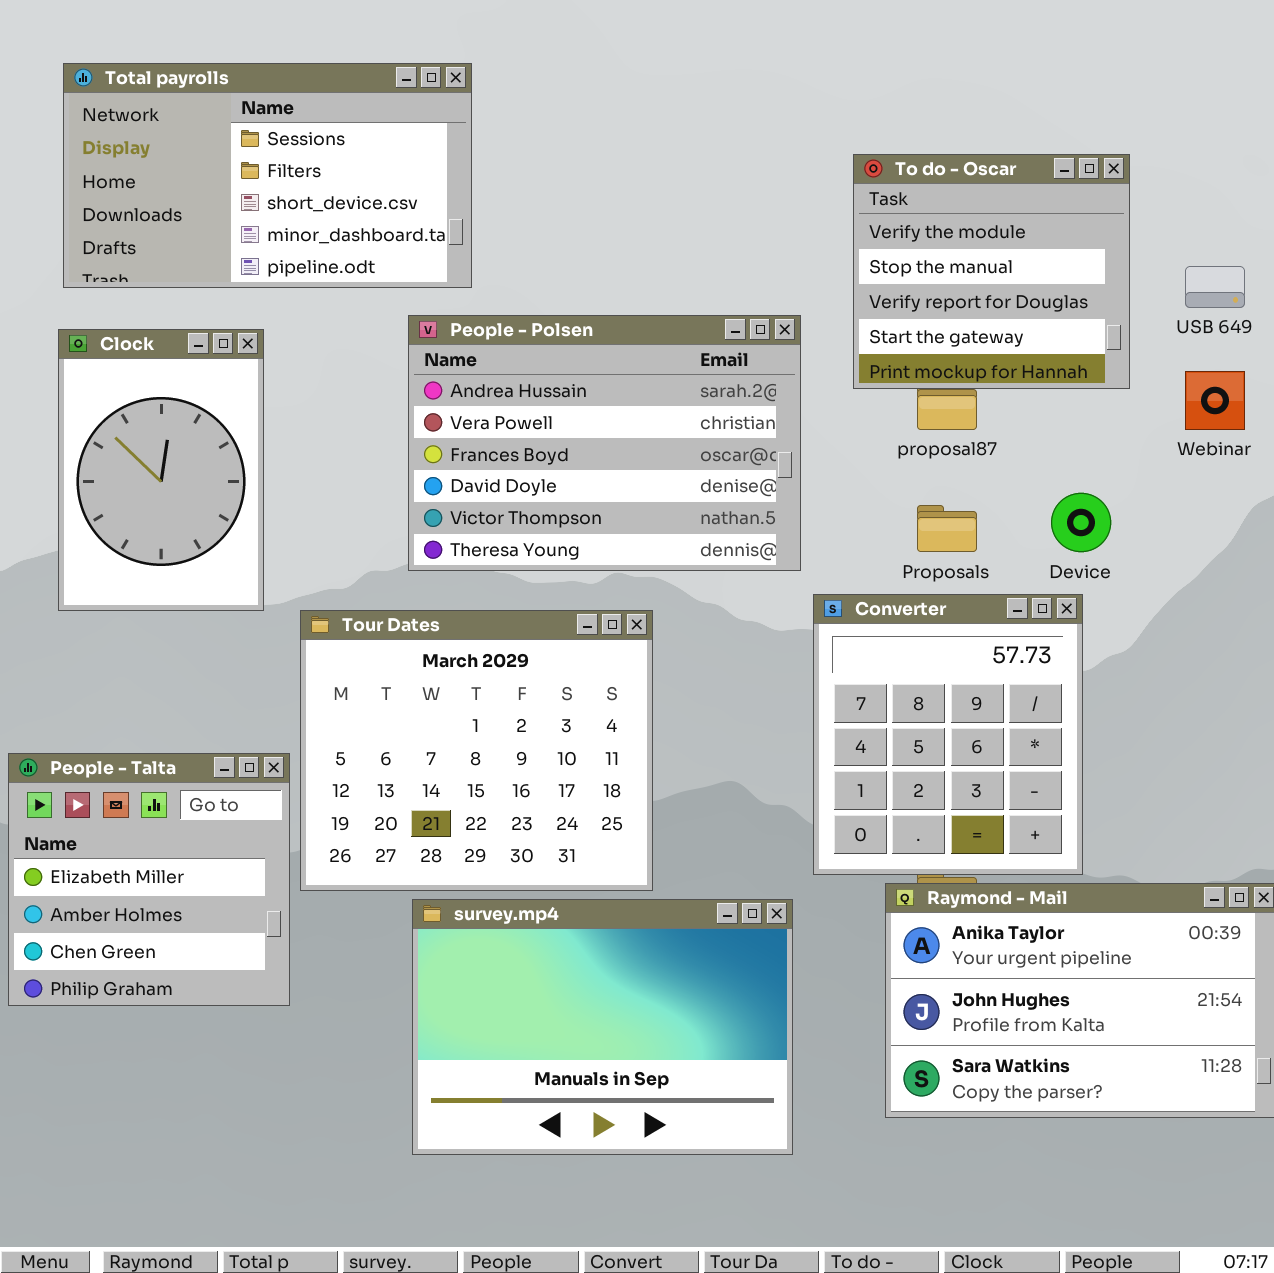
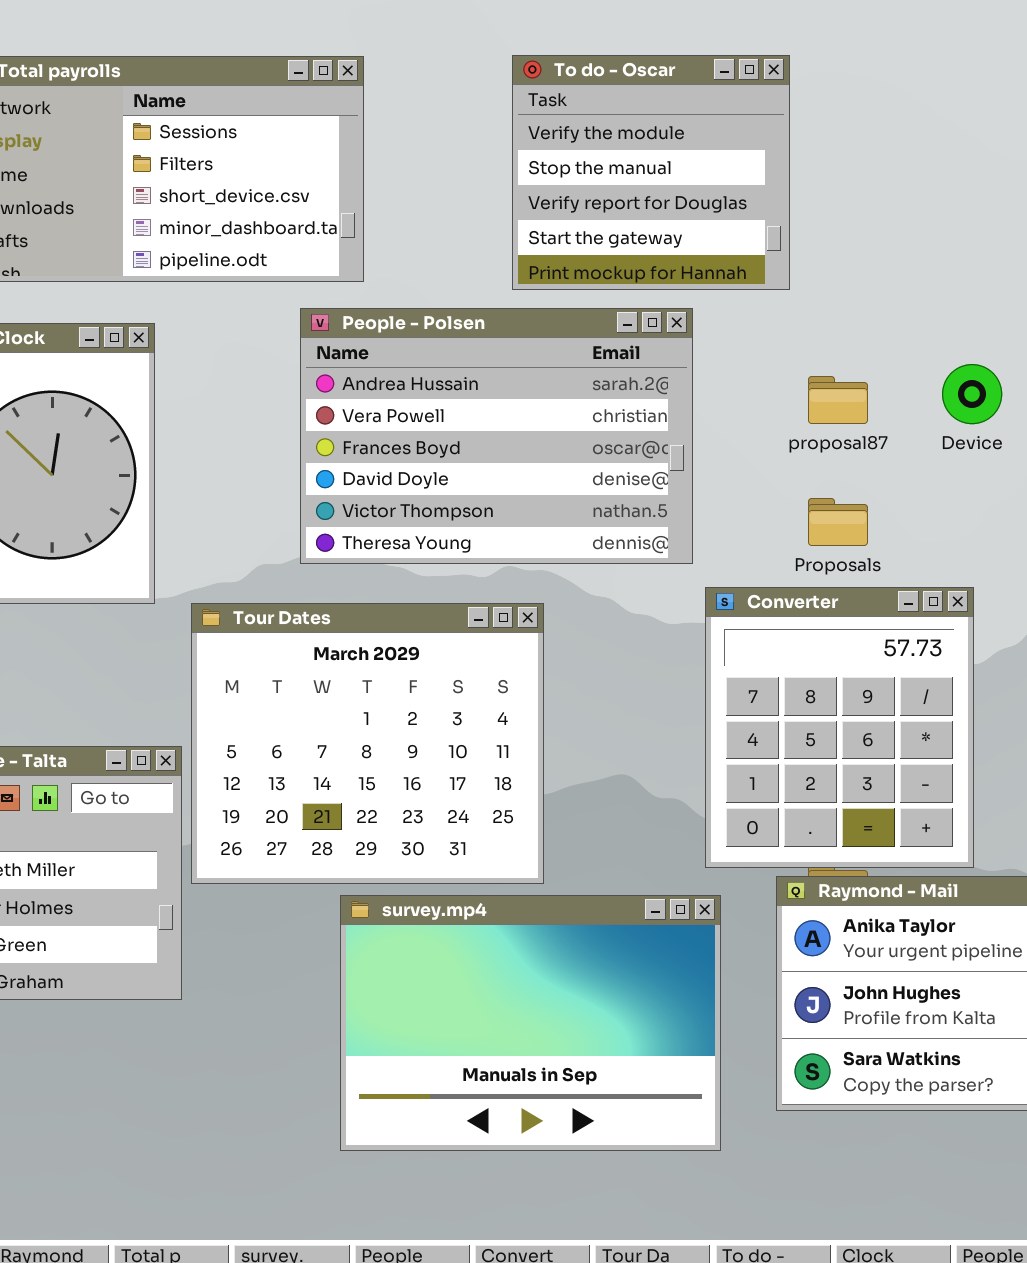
To do - Oscar: [853,154,1130,389] -> [512,55,790,290], moved
Device: [1051,493,1111,552] -> [942,364,1002,424], moved
survey.mp4: [412,899,793,1155] -> [340,895,721,1151], moved

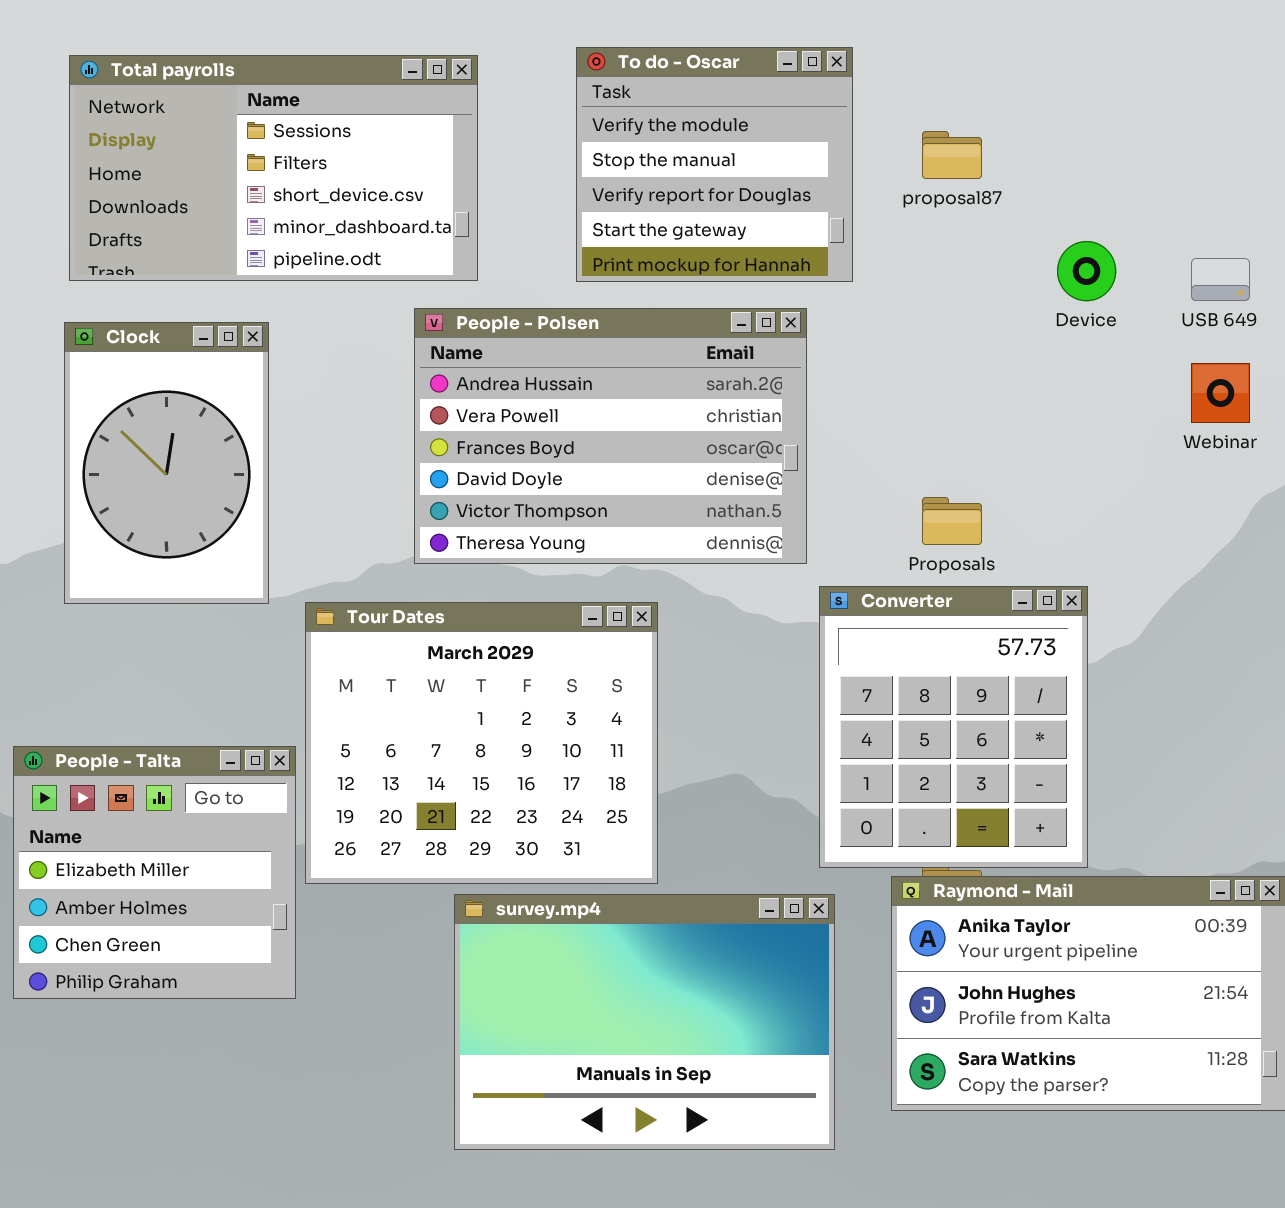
To do - Oscar: [512,55,790,290] -> [576,47,853,282], moved
Device: [942,364,1002,424] -> [1057,241,1116,301], moved
proposal87: [808,376,868,424] -> [922,131,982,179], moved

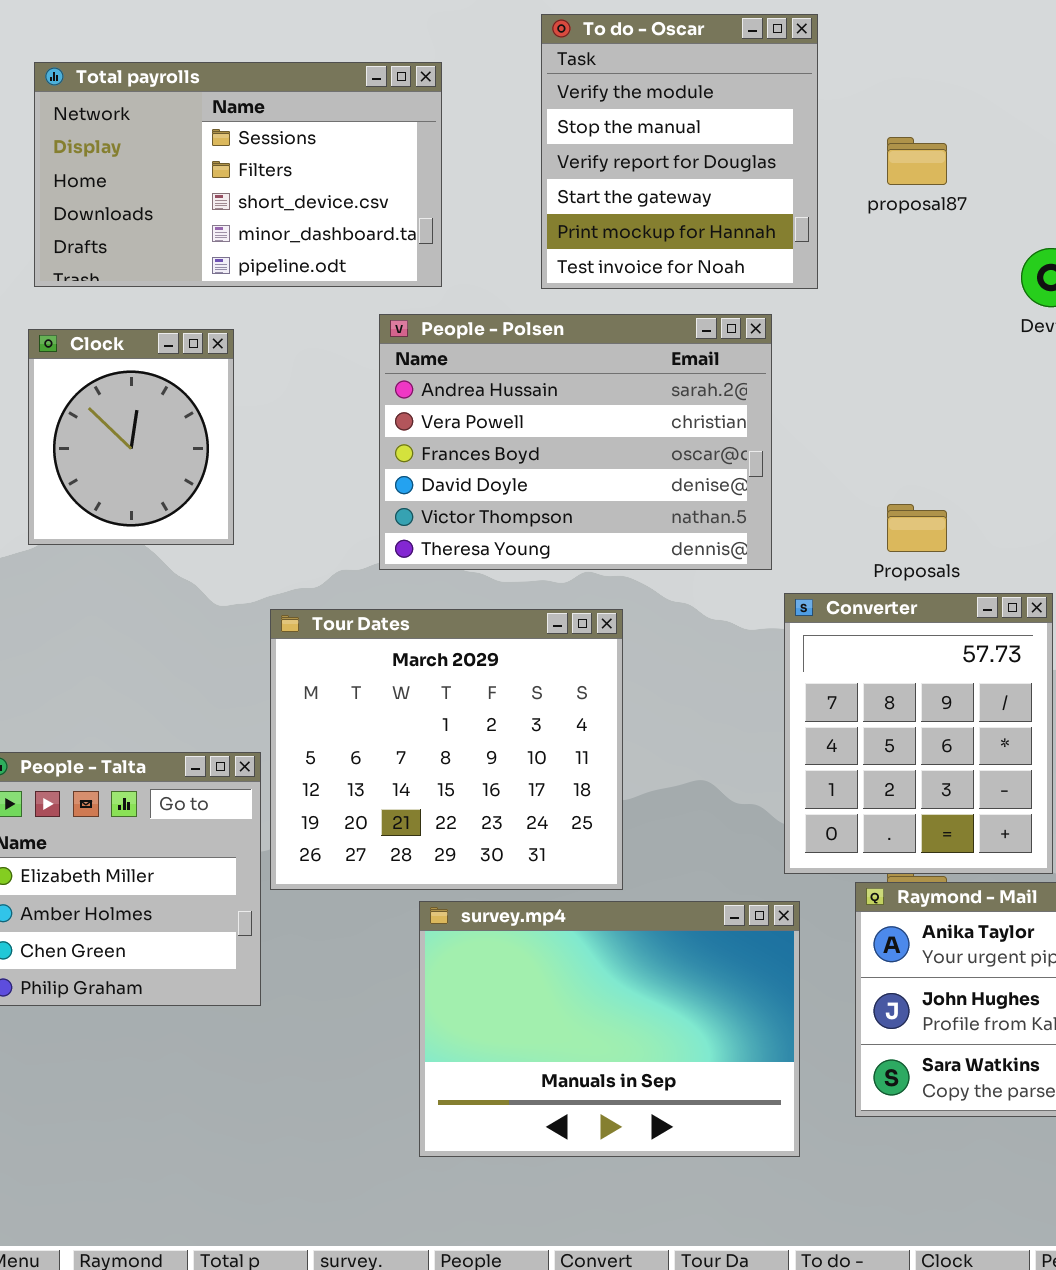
To do - Oscar: [576,47,853,282] -> [541,14,818,289], resized
Clock: [64,322,269,604] -> [28,329,234,545], resized

